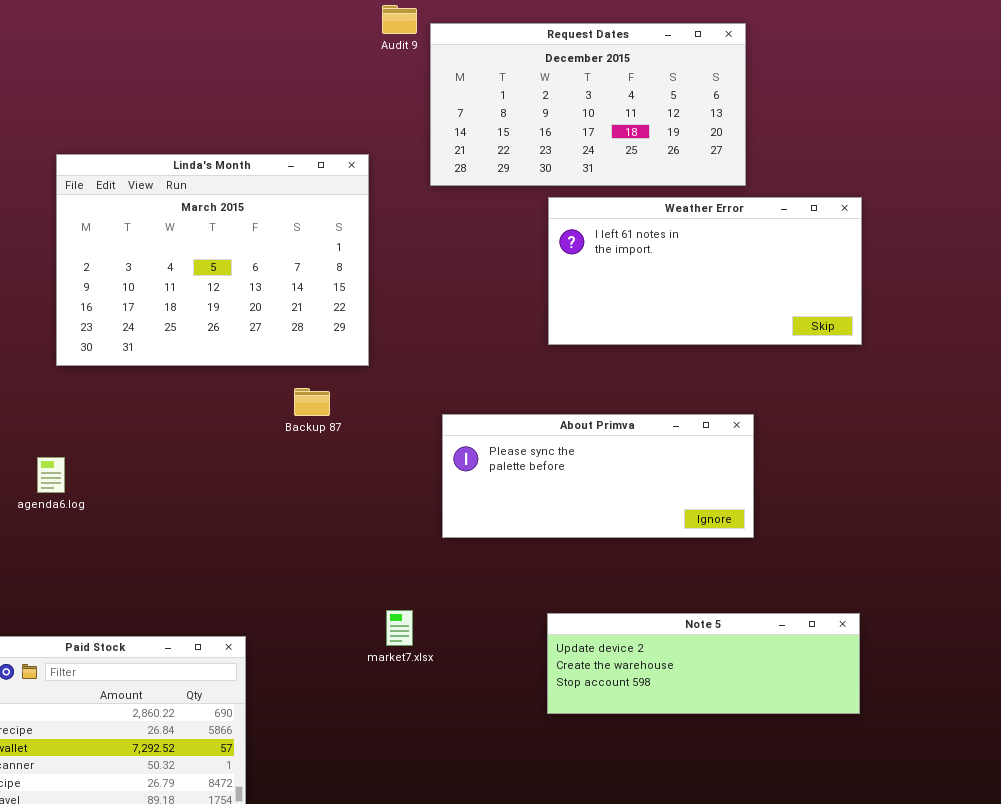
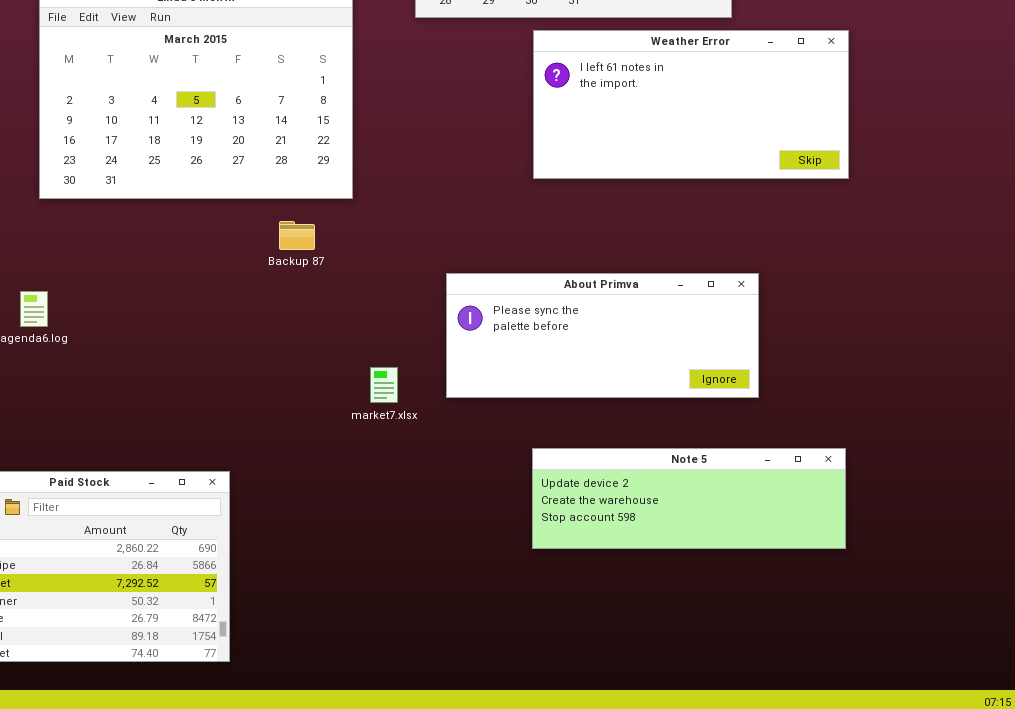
About Primva: [442,414,754,538] -> [446,273,759,398], moved
market7.xlsx: [386,610,413,646] -> [370,367,398,403], moved

